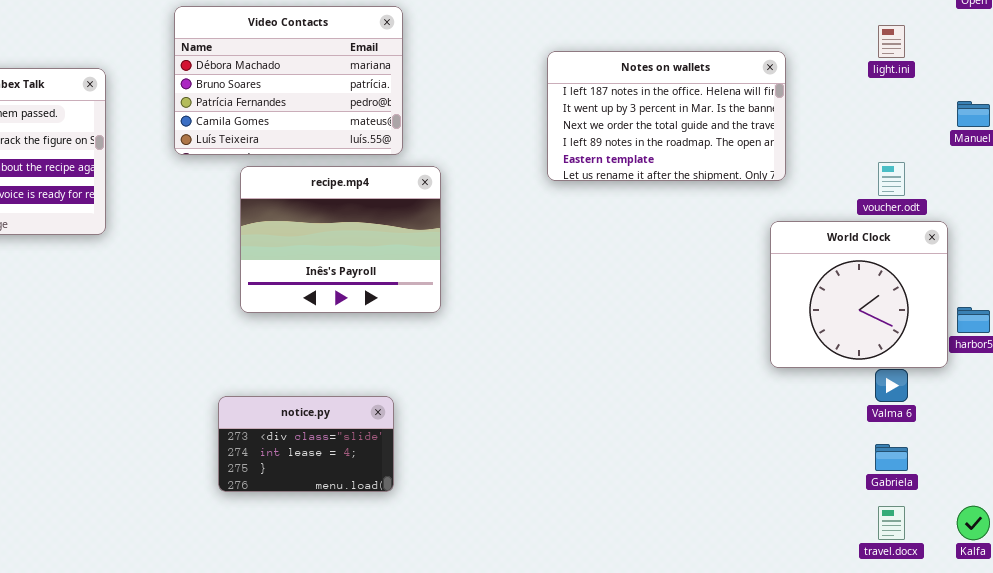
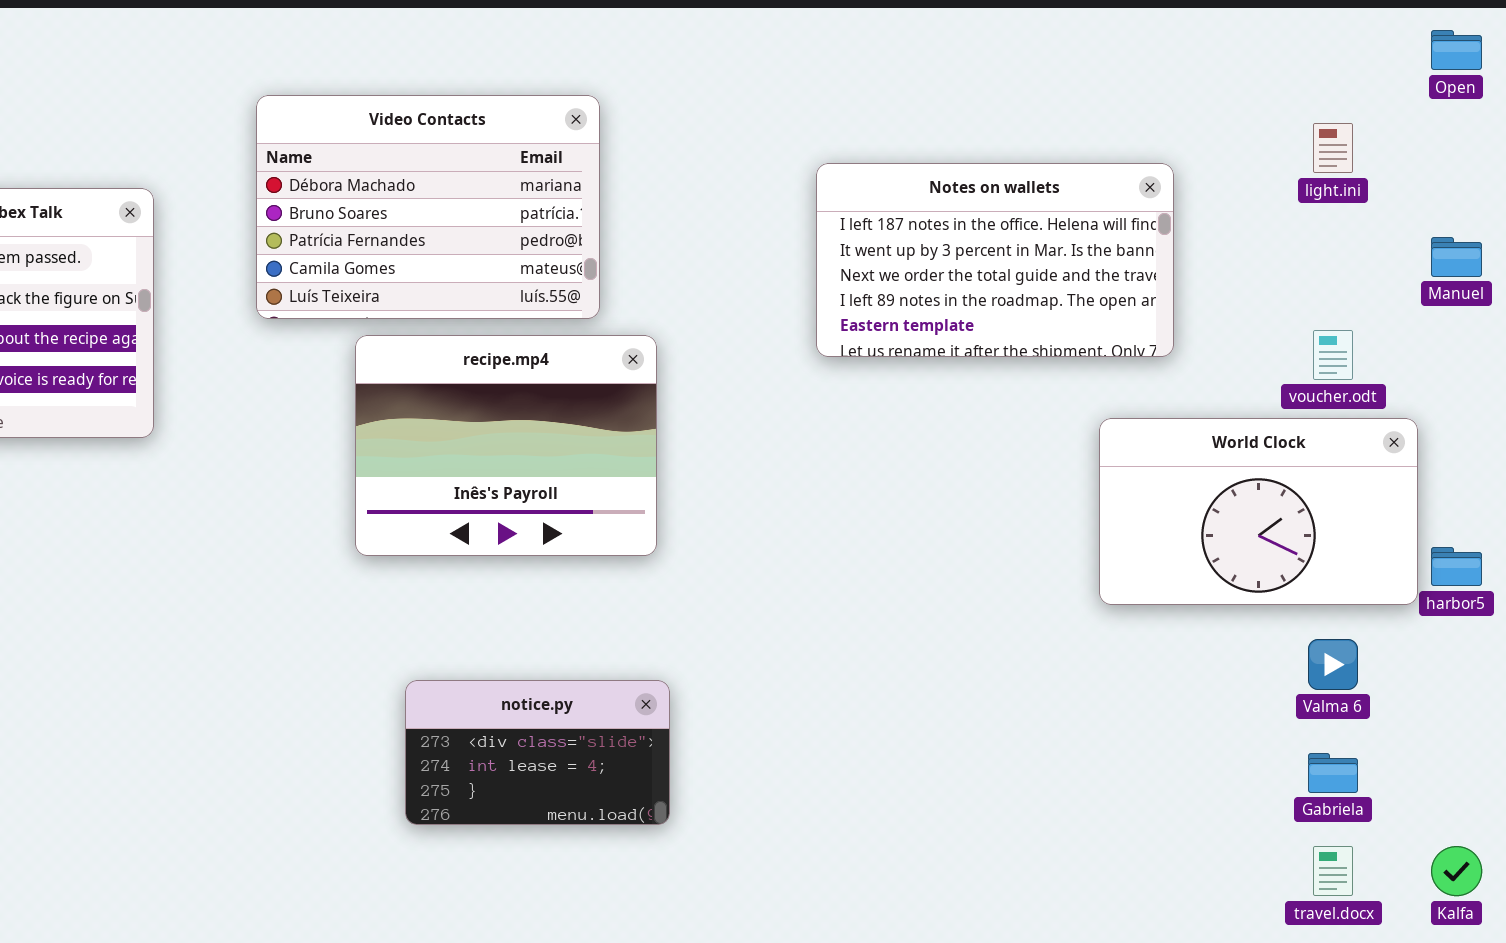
World Clock: [770,221,948,368] -> [1099,418,1418,605], resized
notice.py: [218,396,394,492] -> [405,680,670,825], moved

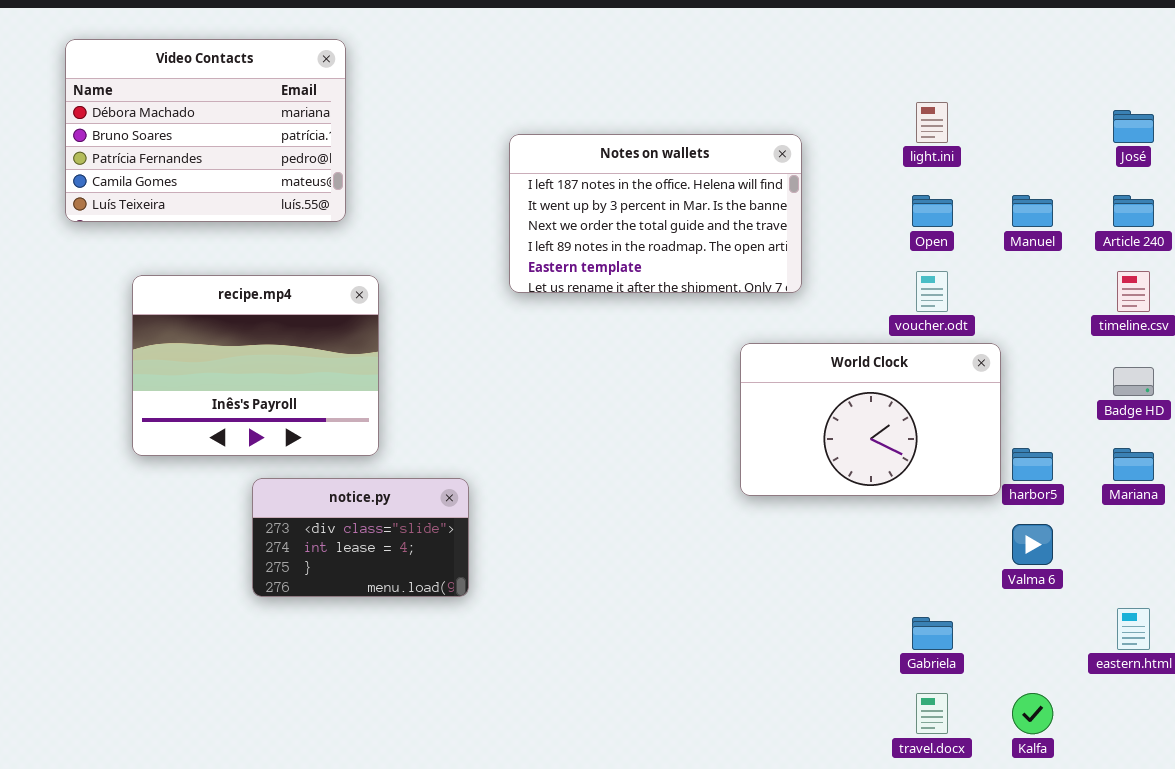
Open: [1431,30,1482,70] -> [912,195,953,227], moved
Video Contacts: [256,95,600,319] -> [65,39,346,222], moved
Valma 6: [1308,639,1358,690] -> [1012,524,1053,565], moved
notice.py: [405,680,670,825] -> [252,478,469,597], moved

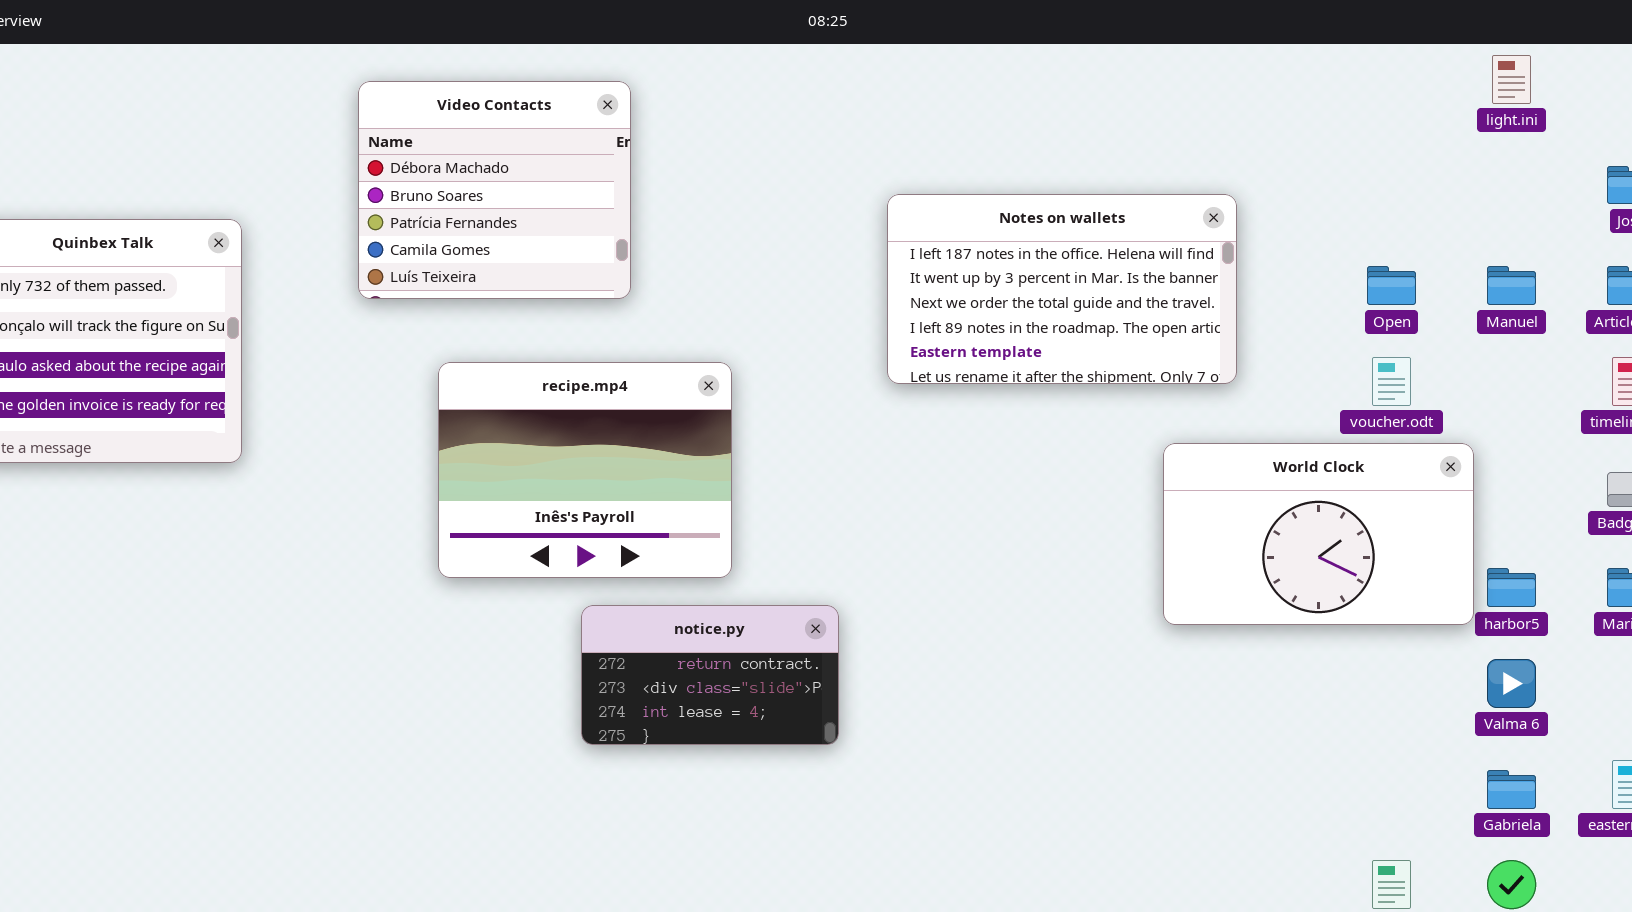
Video Contacts: [65,39,346,222] -> [358,81,631,299], resized
light.ini: [916,102,948,143] -> [1492,55,1531,104], moved
notice.py: [252,478,469,597] -> [581,605,839,745], scrolled up 1 row
Gabriela: [912,617,953,650] -> [1487,770,1536,809], moved

